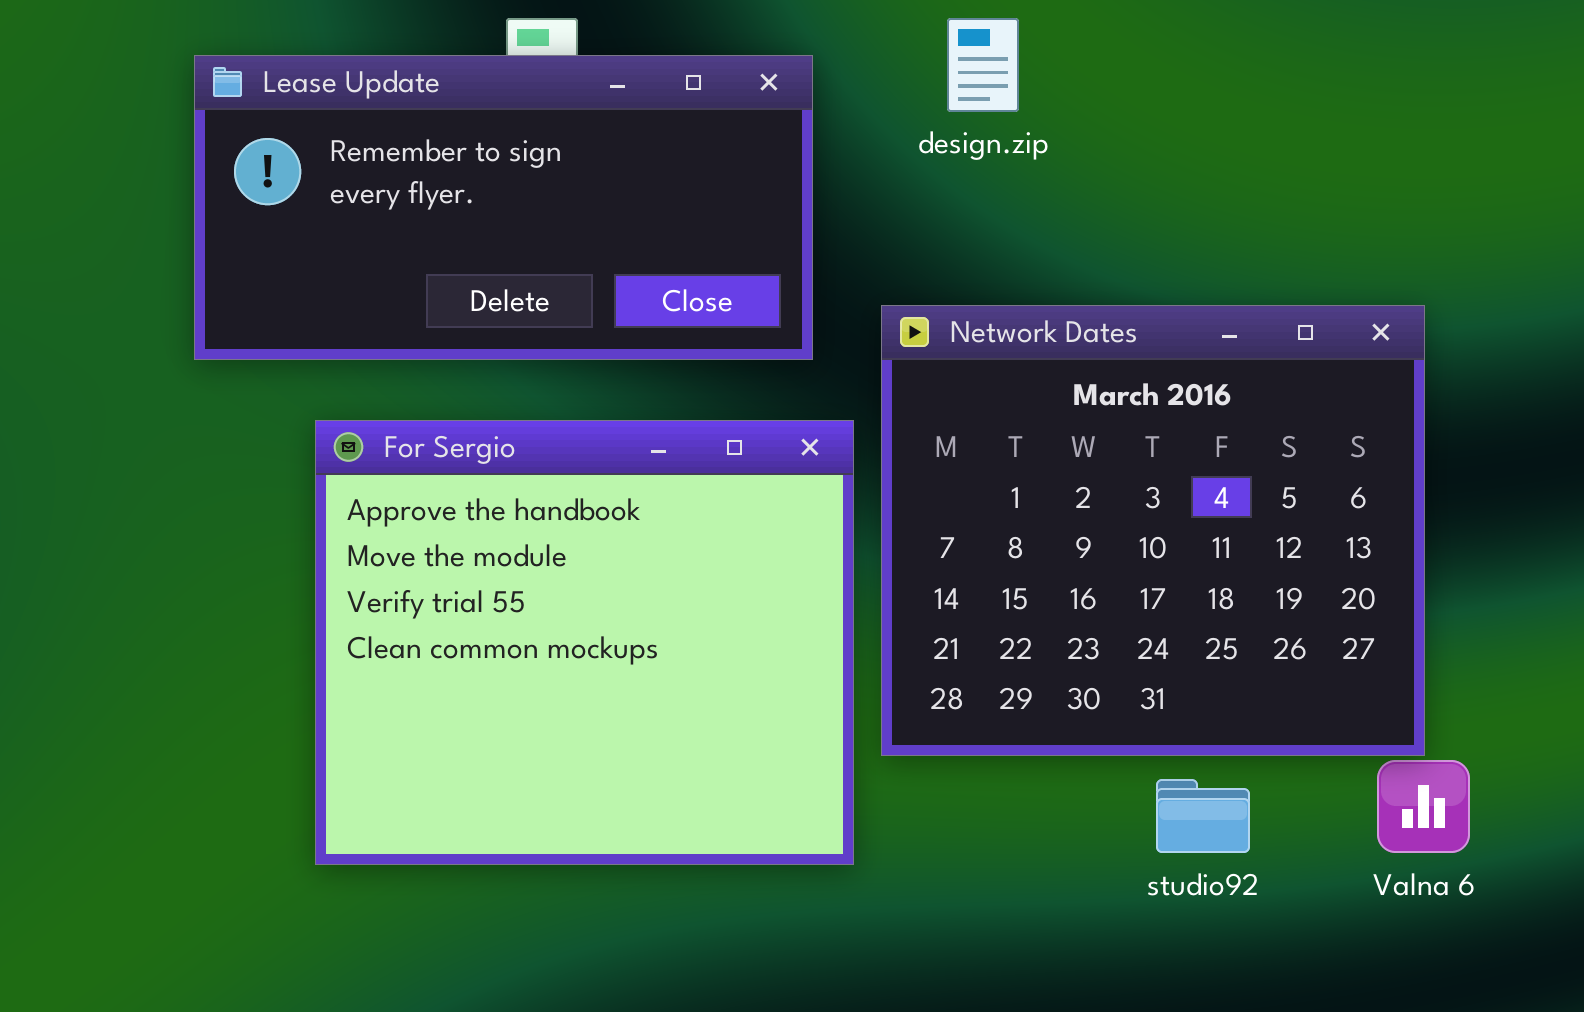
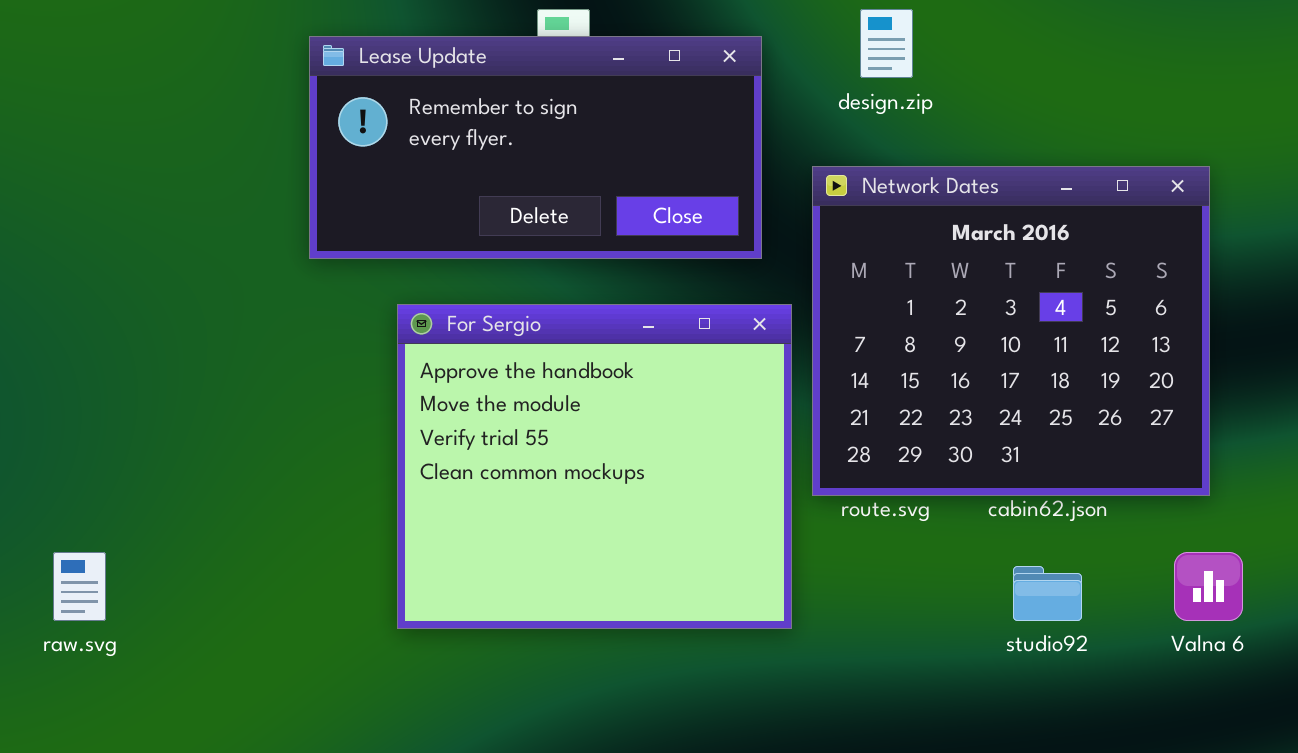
Network Dates: [881,305,1425,756] -> [812,166,1210,496], moved

